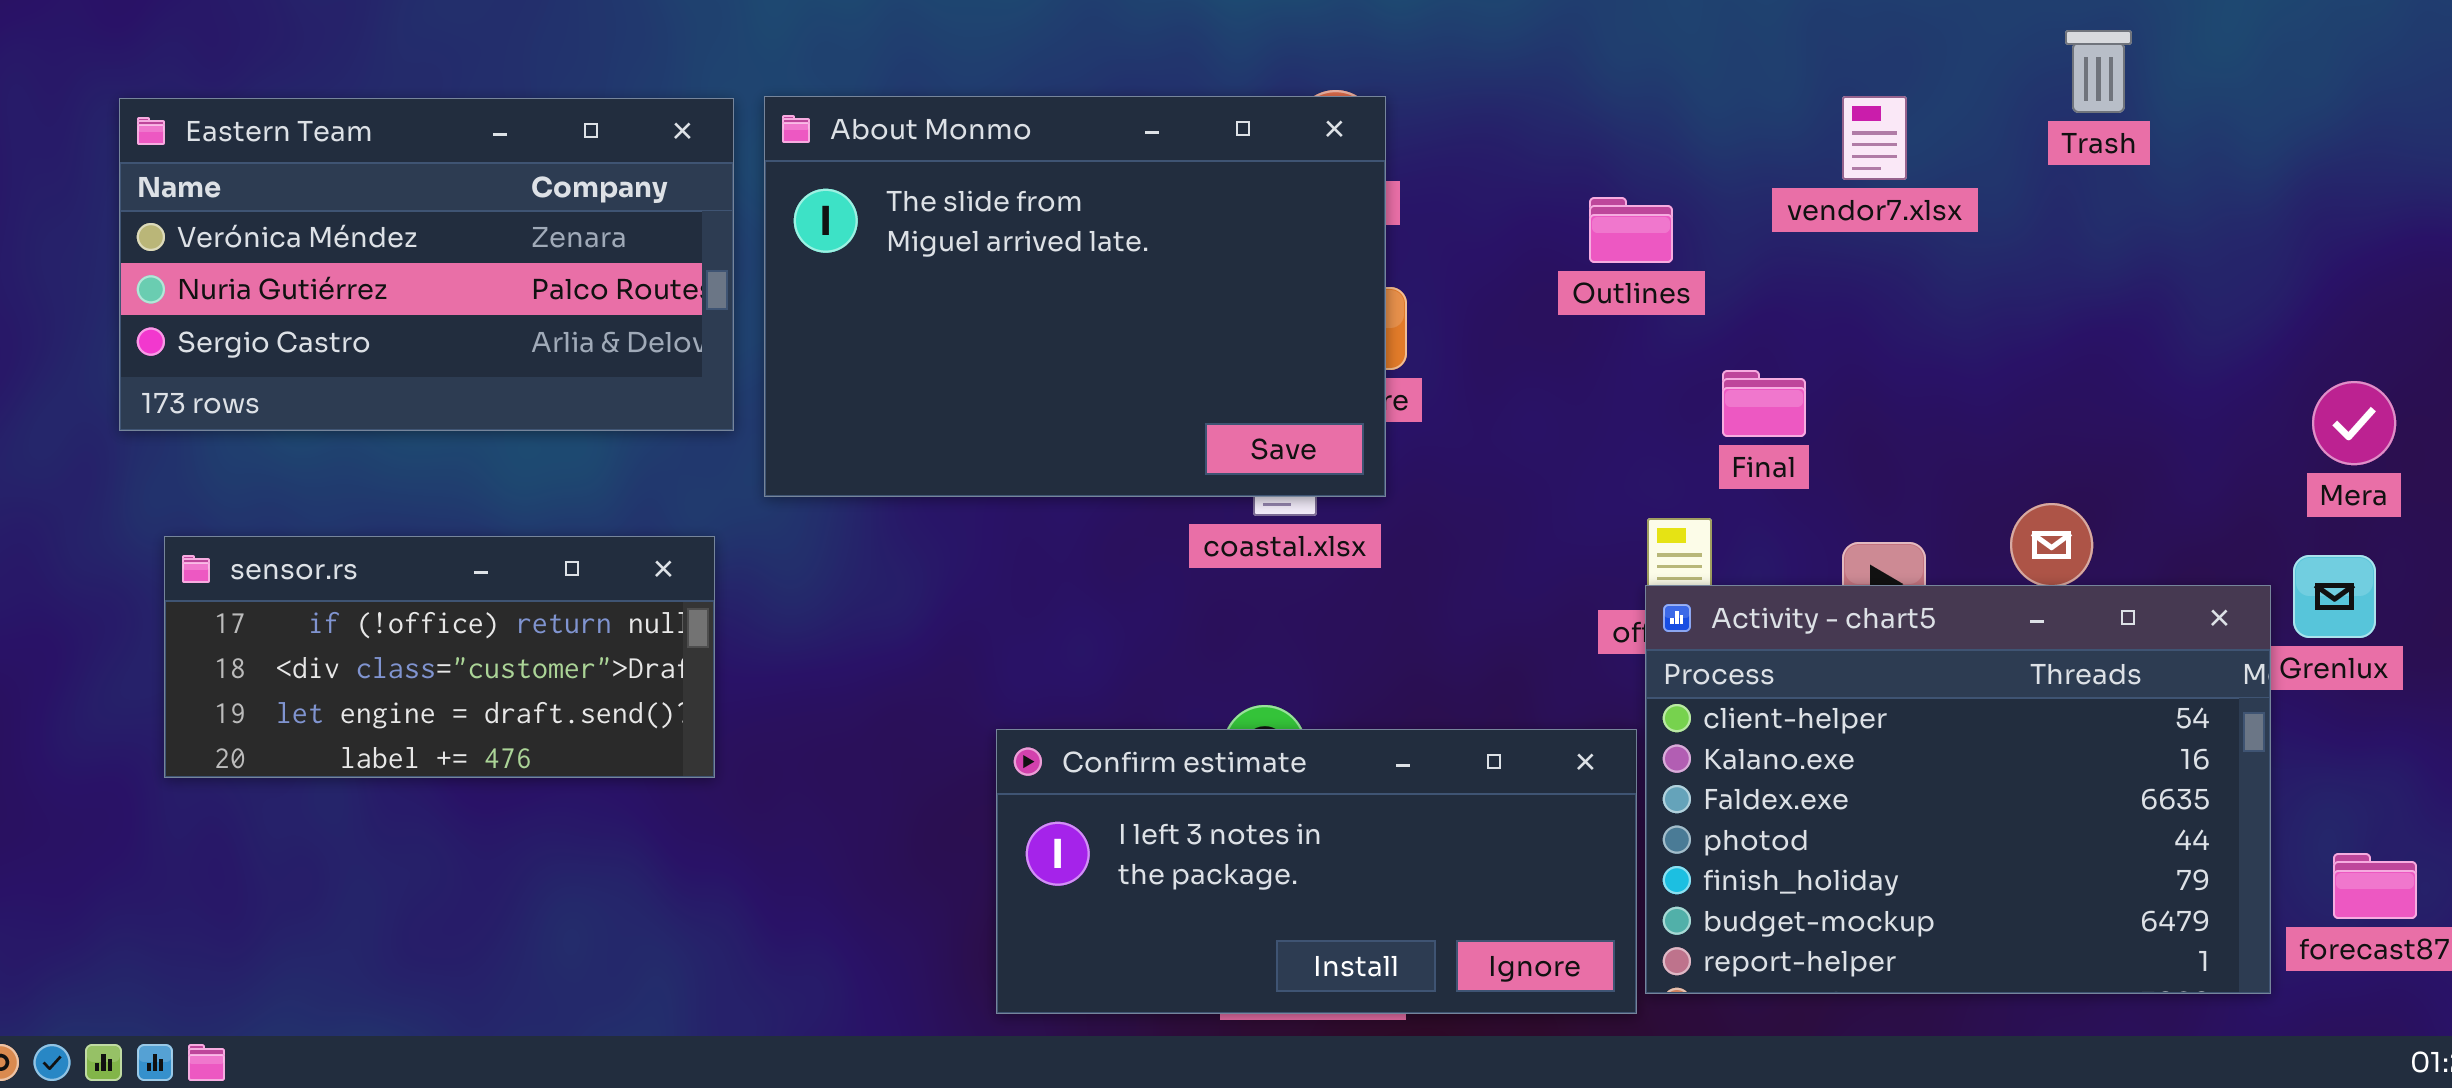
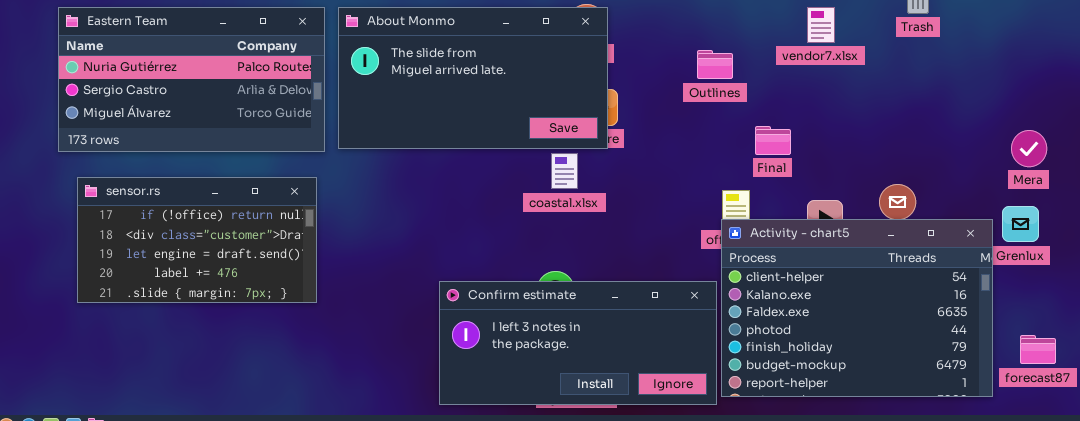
About Monmo: [764,96,1386,497] -> [338,7,608,149], resized
Eastern Team: [119,98,734,431] -> [58,7,325,152], scrolled down 1 row
sensor.rs: [164,536,715,778] -> [77,177,317,303], resized

